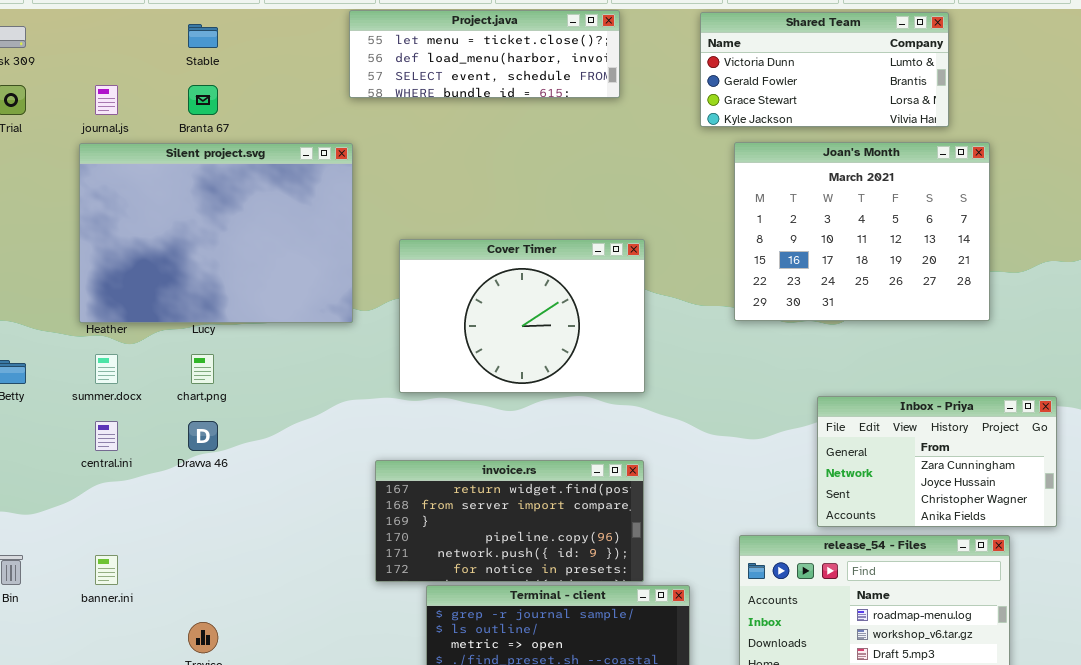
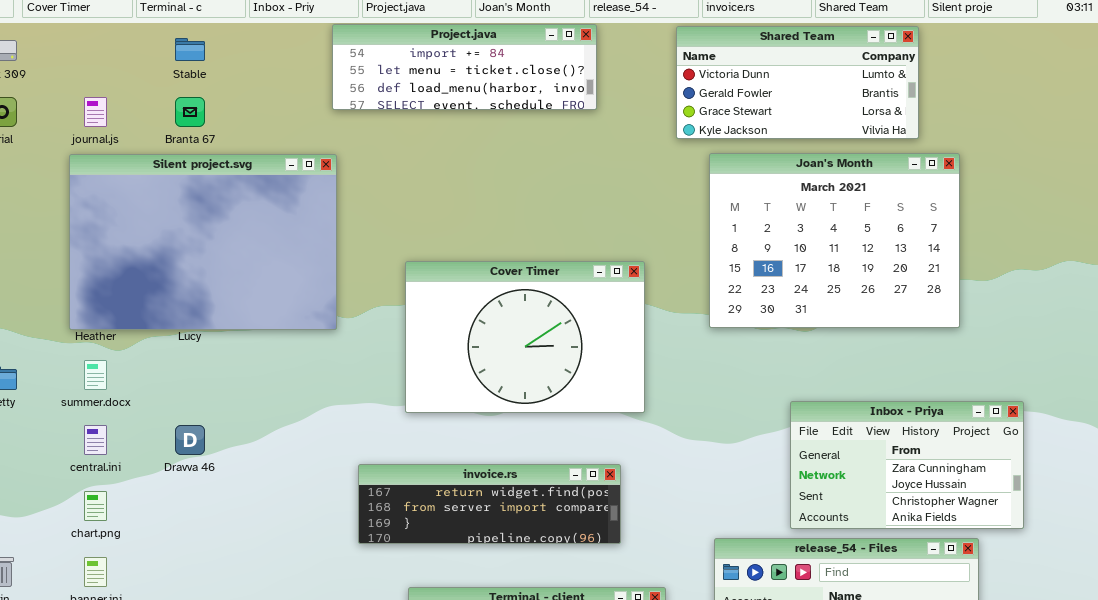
Project.java: [349,10,620,98] -> [332,24,597,110], scrolled up 1 row
Cover Timer: [399,239,645,393] -> [405,261,645,413], moved
chart.png: [191,354,214,384] -> [84,491,107,521], moved
invoice.rs: [375,460,644,582] -> [358,464,621,544], resized

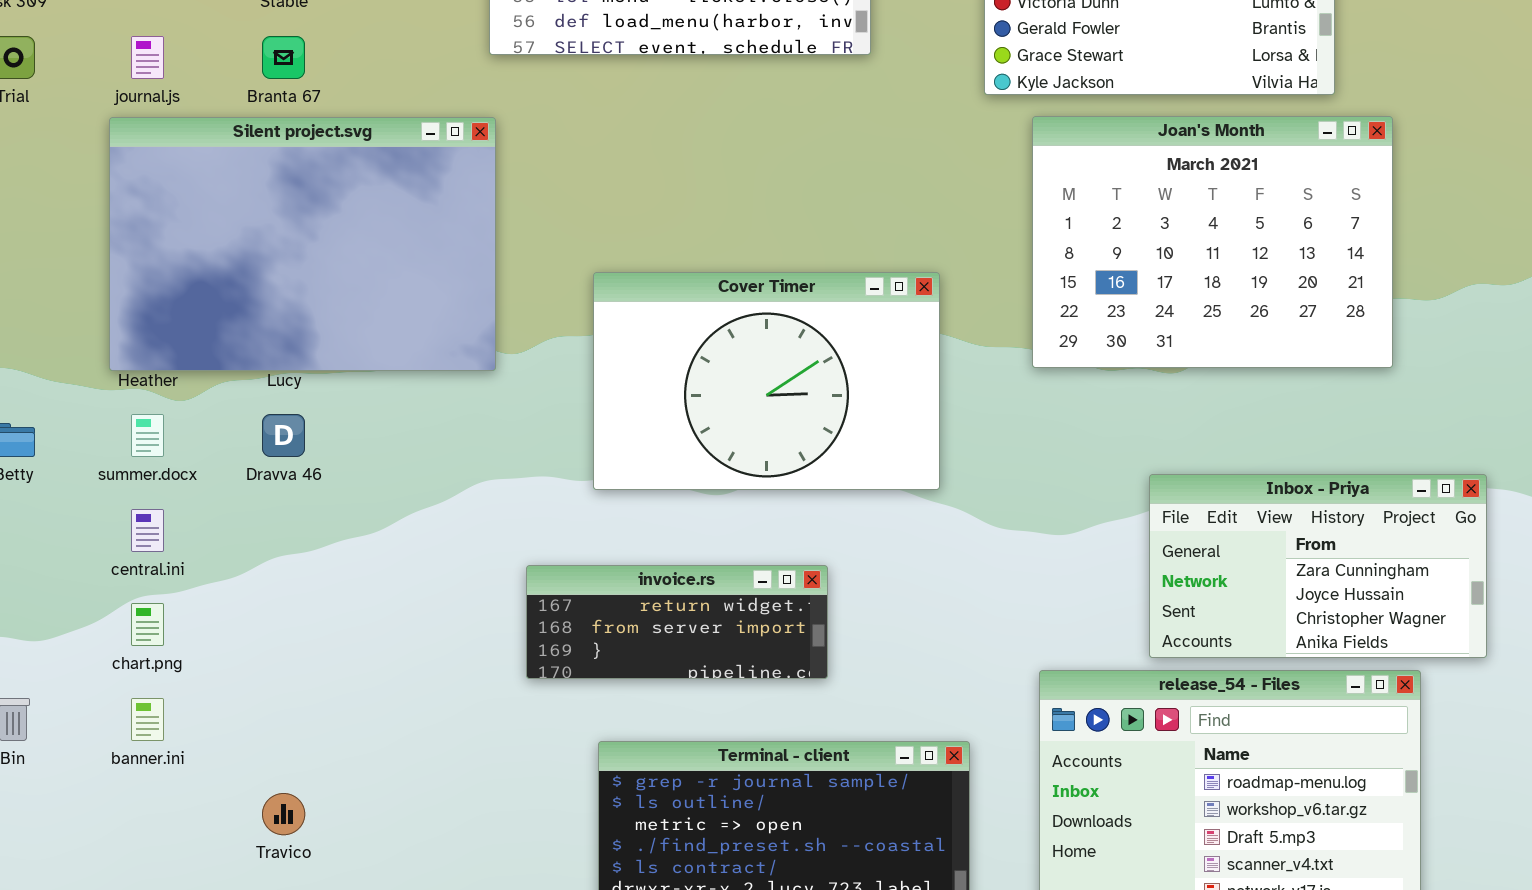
Dravva 46: [175,425,205,455] -> [262,414,305,457], moved
invoice.rs: [358,464,621,544] -> [526,565,828,679], resized

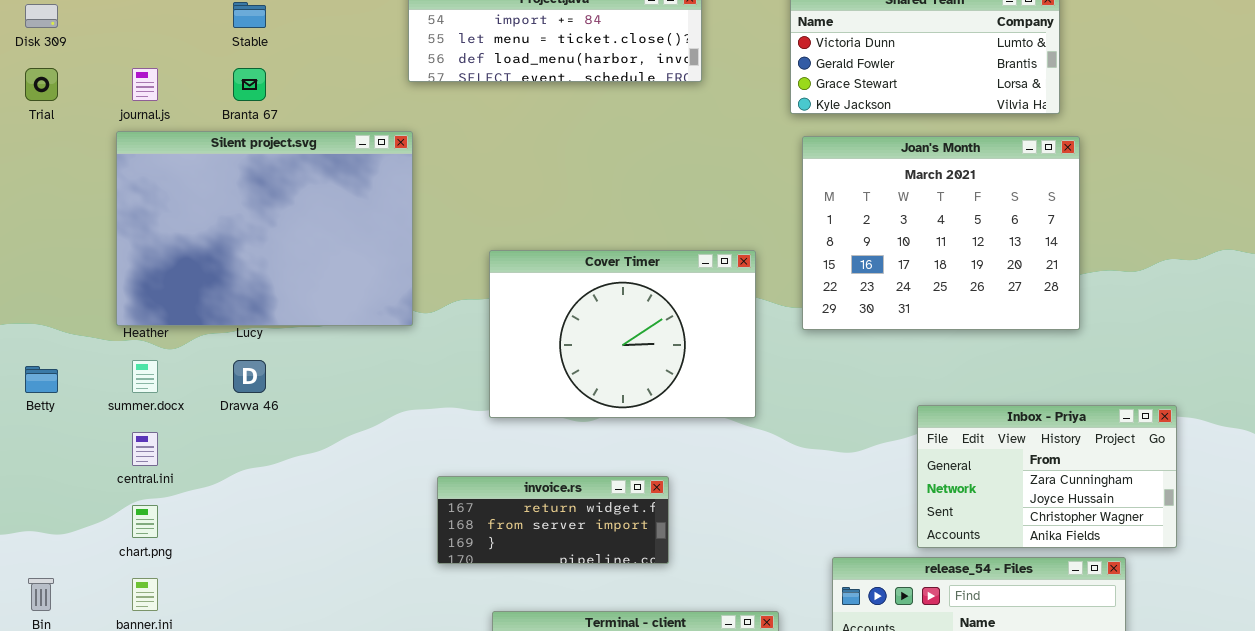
Joan's Month: [1032,116,1393,368] -> [802,136,1080,330], moved

